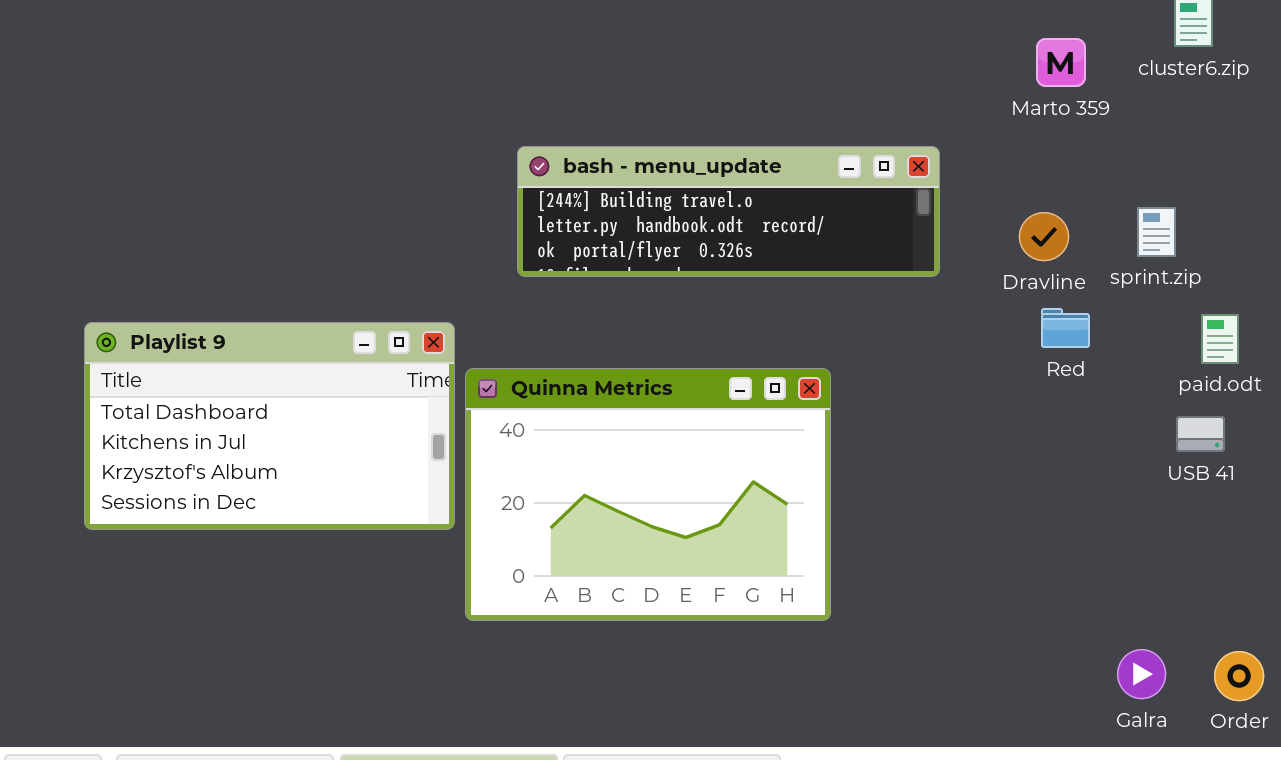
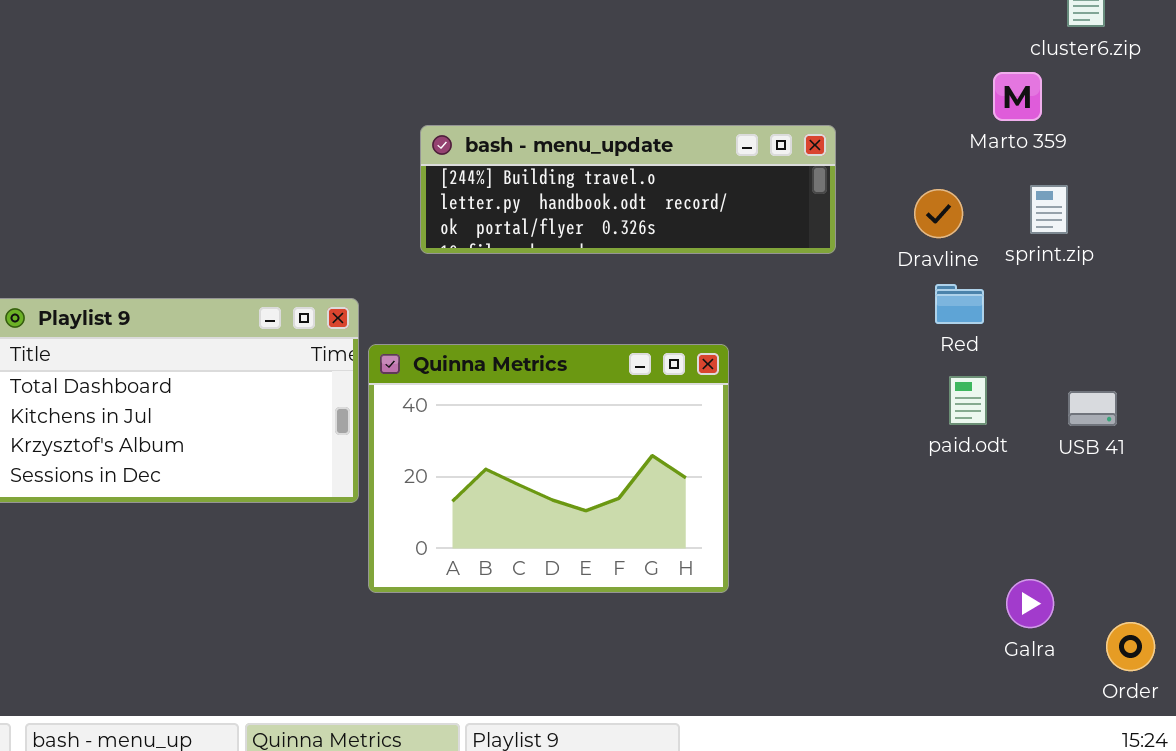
Marto 359: [1036,38,1086,87] -> [993,72,1042,121], moved
paid.odt: [1201,314,1239,364] -> [949,376,987,425], moved
Galra: [1117,649,1166,699] -> [1006,579,1054,628], moved

